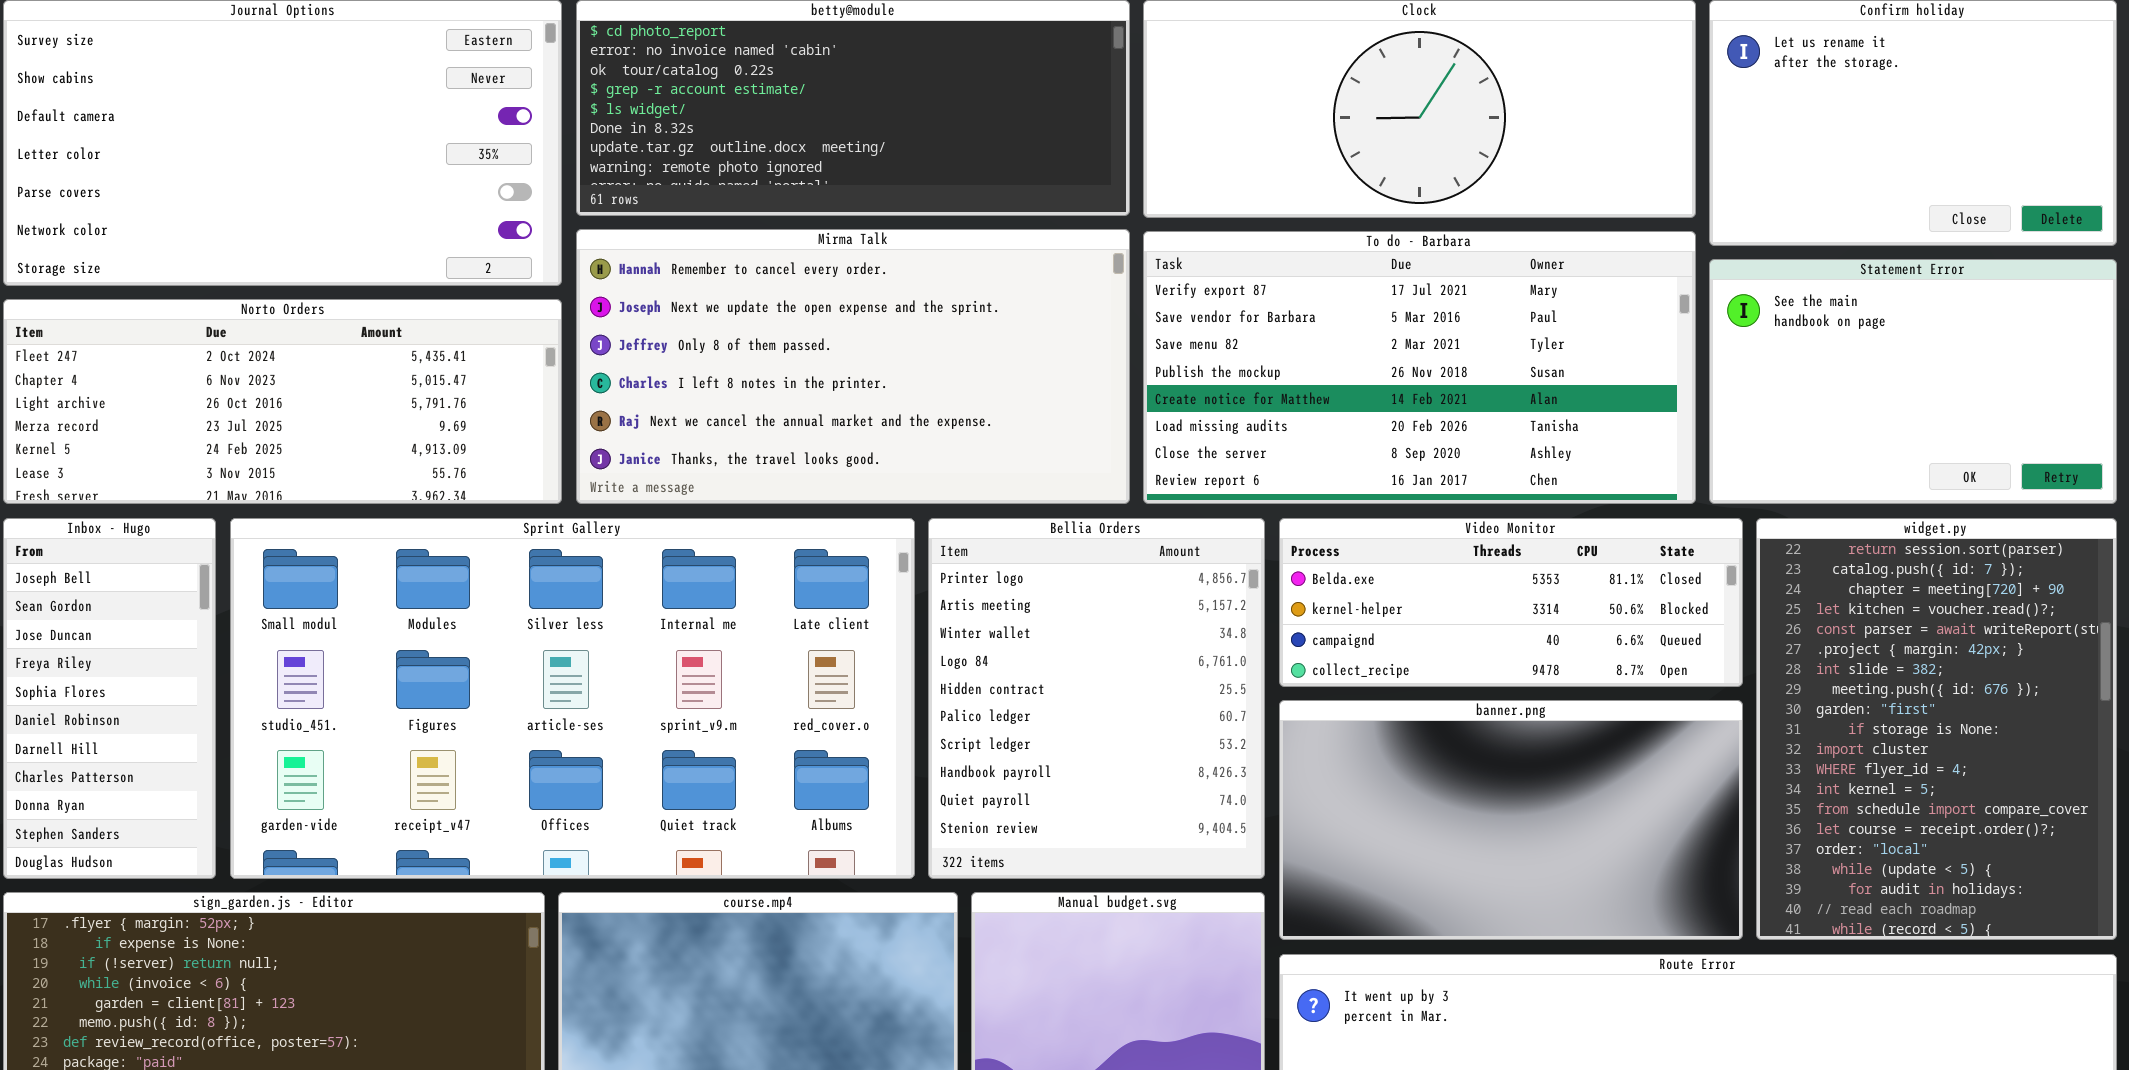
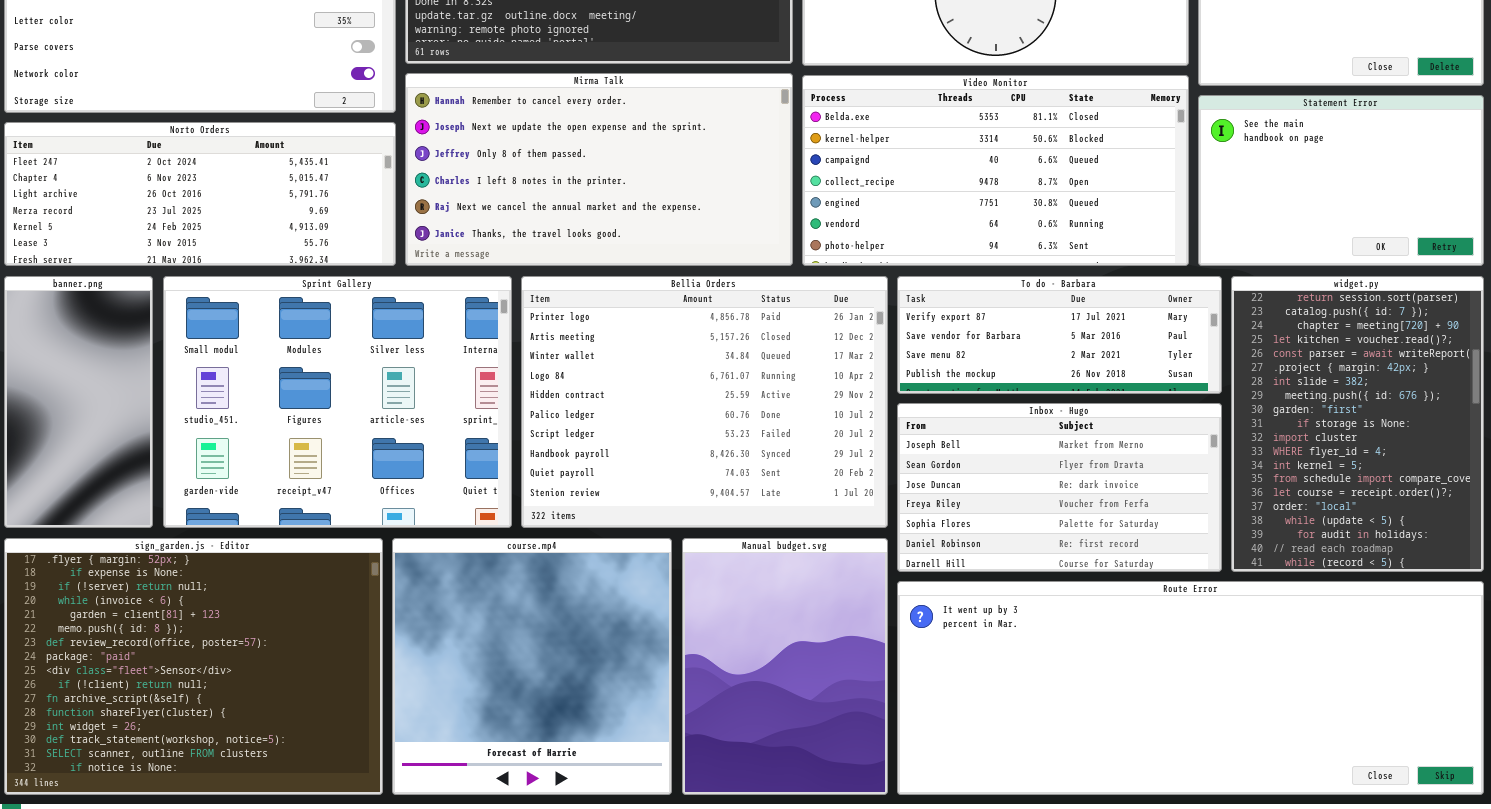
To do - Barbara: [1143,231,1696,504] -> [897,276,1222,394], moved, resized
Inbox - Hugo: [3,518,216,879] -> [897,403,1222,572], moved, resized
Sprint Gallery: [230,518,915,879] -> [163,276,512,528], resized
Bellia Orders: [928,518,1265,879] -> [521,276,888,528], resized
Video Monitor: [1279,518,1743,687] -> [802,75,1189,266], moved, resized
banner.png: [1279,700,1743,940] -> [4,276,153,528], moved, resized

